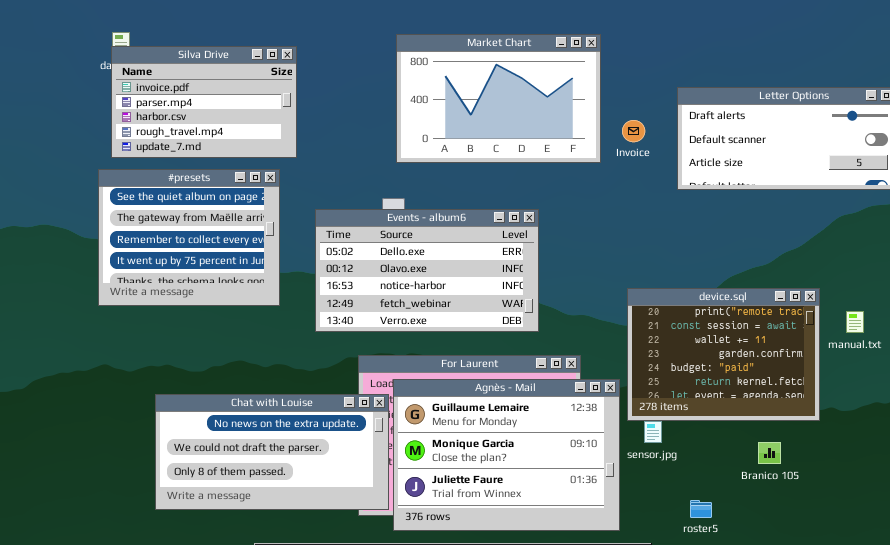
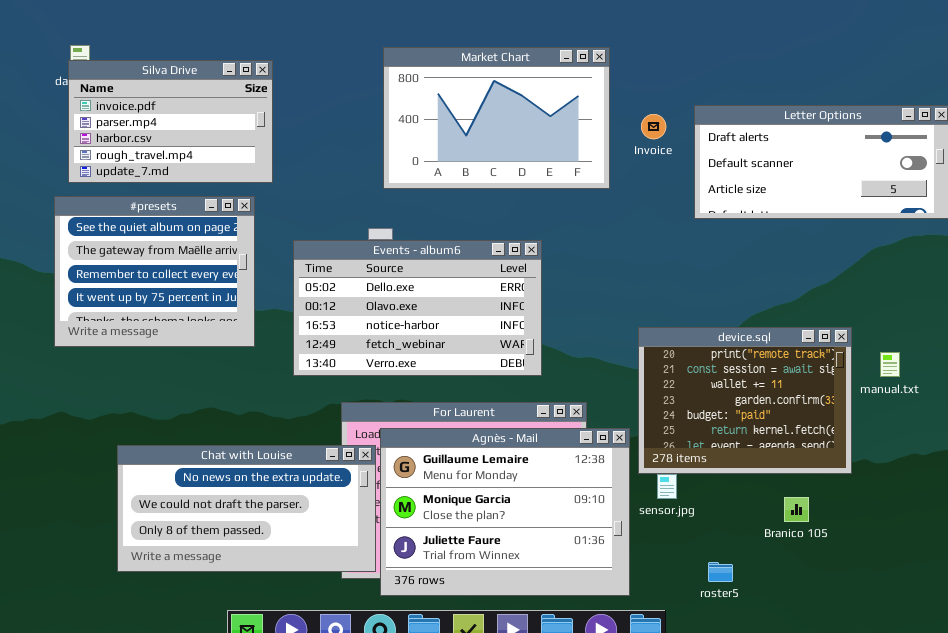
Invoice: [622,120,645,142] -> [641,114,666,139], moved

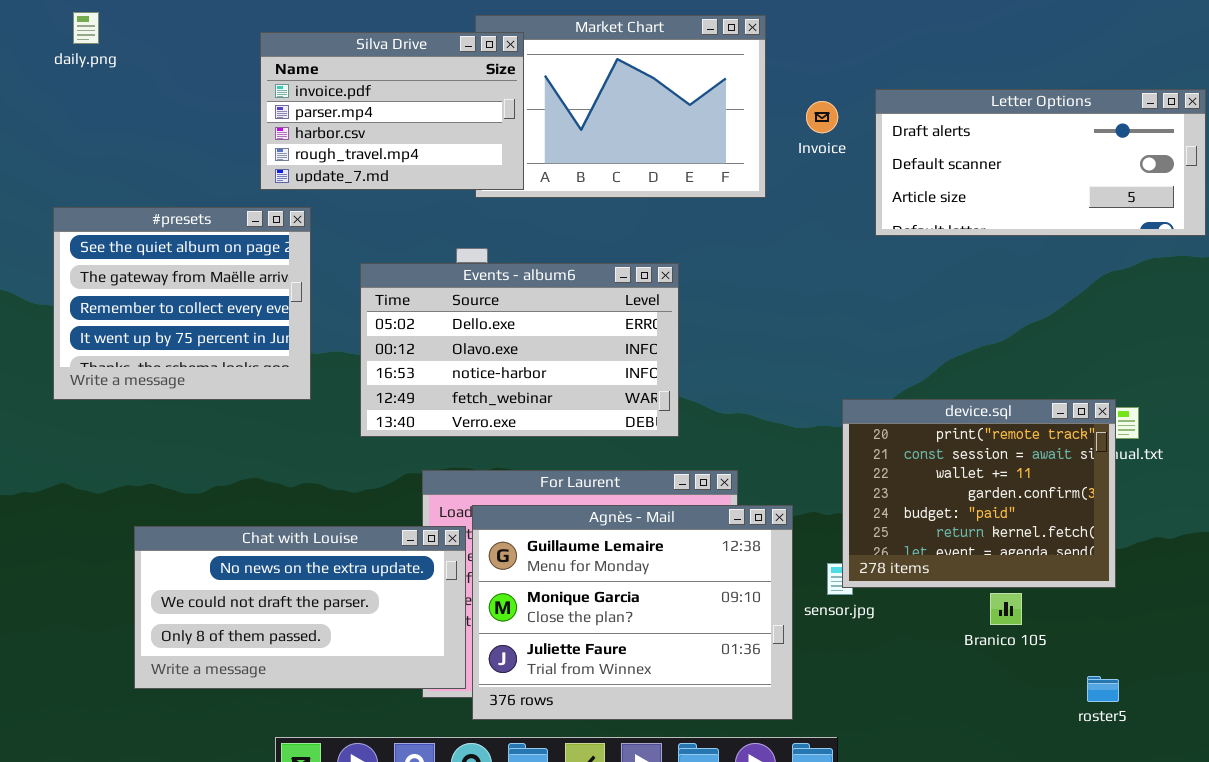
Silva Drive: [68,60,273,183] -> [260,32,524,190], moved
device.sql: [638,327,852,474] -> [842,399,1116,588], moved
roster5: [708,562,733,582] -> [1087,676,1119,702], moved

